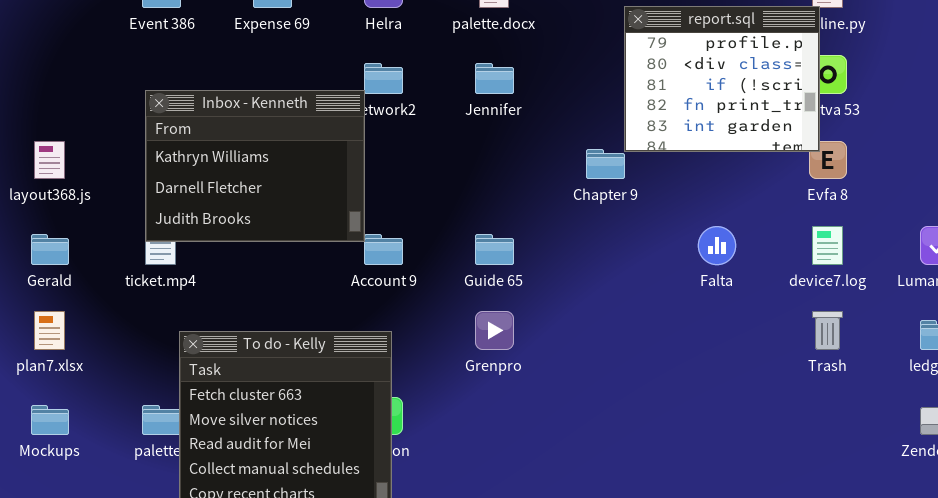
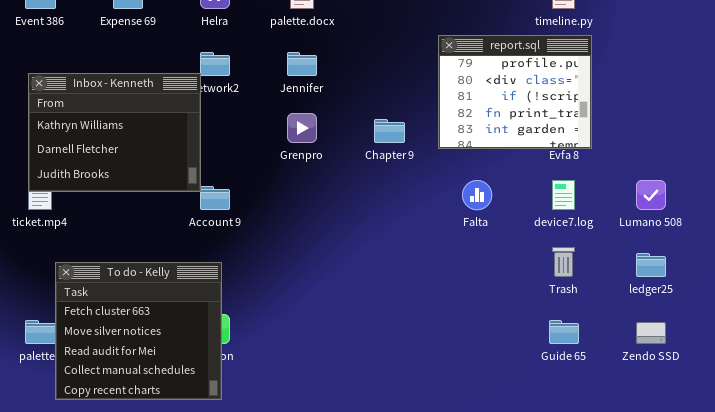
report.sql: [624,6,820,152] -> [438,35,592,149], moved
Guide 65: [475,234,514,265] -> [549,320,579,344], moved
Grenpro: [475,311,514,350] -> [287,113,317,143], moved

